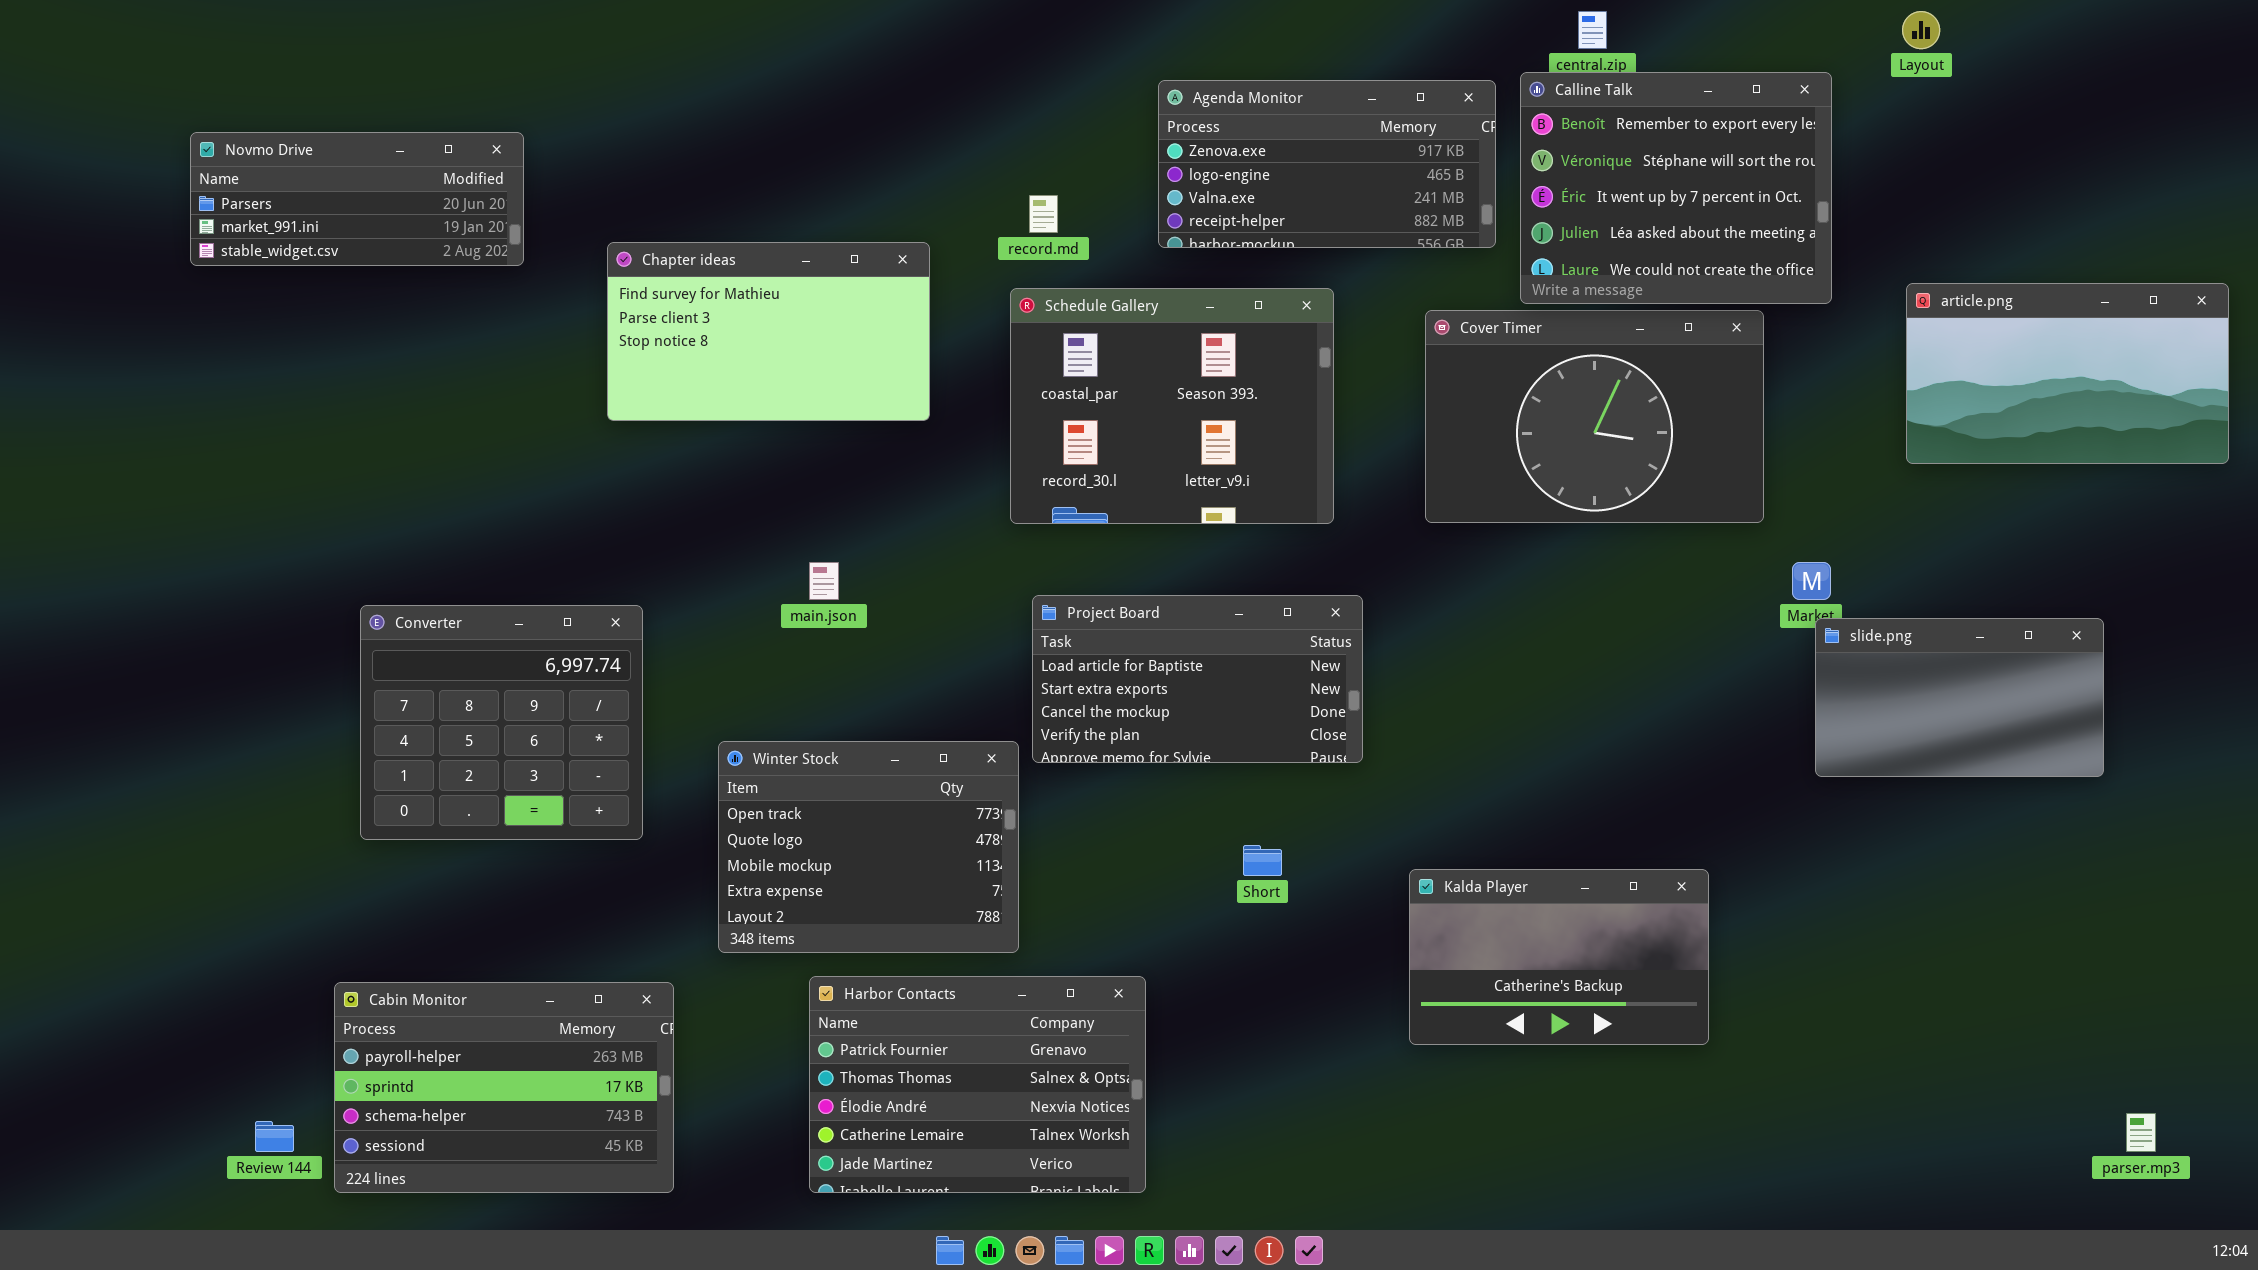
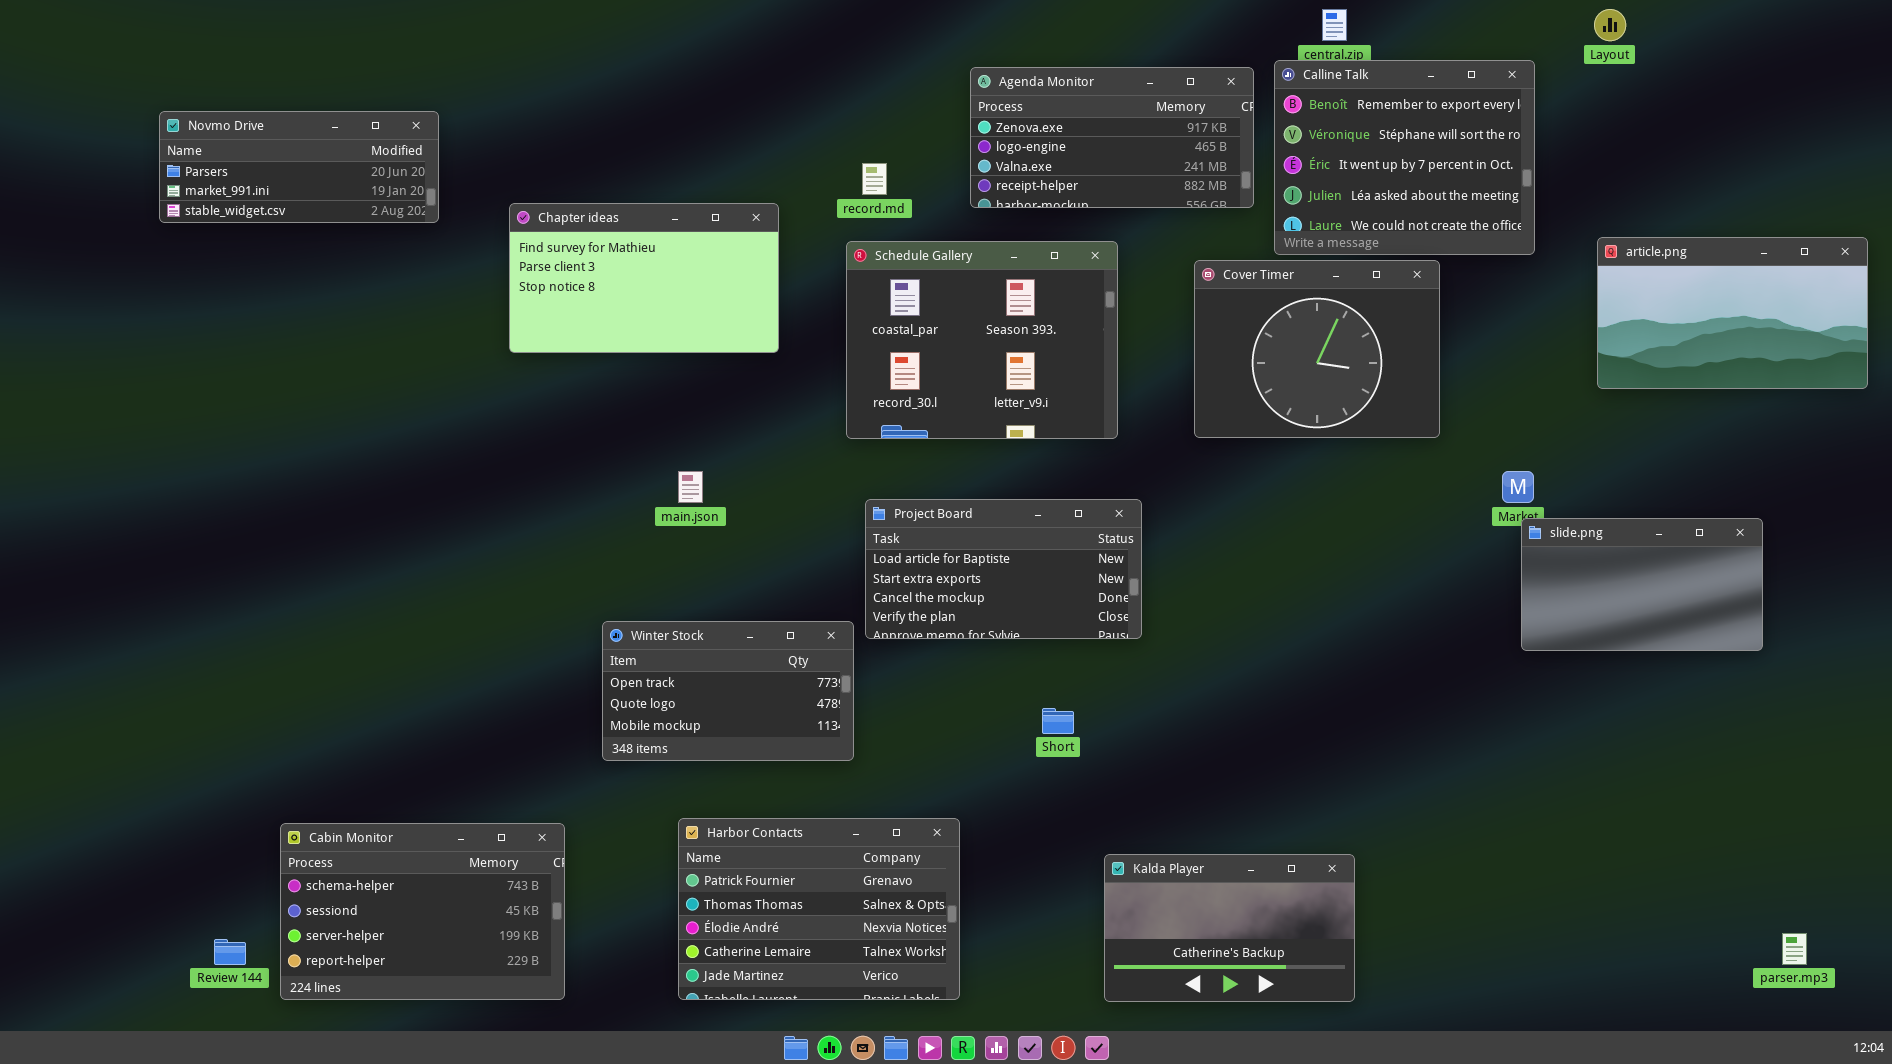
Cover Timer: [1425,310,1764,523] -> [1194,260,1440,438], resized
Converter: [360,605,643,840] -> none, closed
Winter Stock: [718,741,1019,953] -> [602,621,854,761], resized
Kalda Player: [1409,869,1709,1045] -> [1104,854,1355,1002], moved
Cabin Monitor: [334,982,674,1193] -> [280,823,565,1000], scrolled down 2 rows

